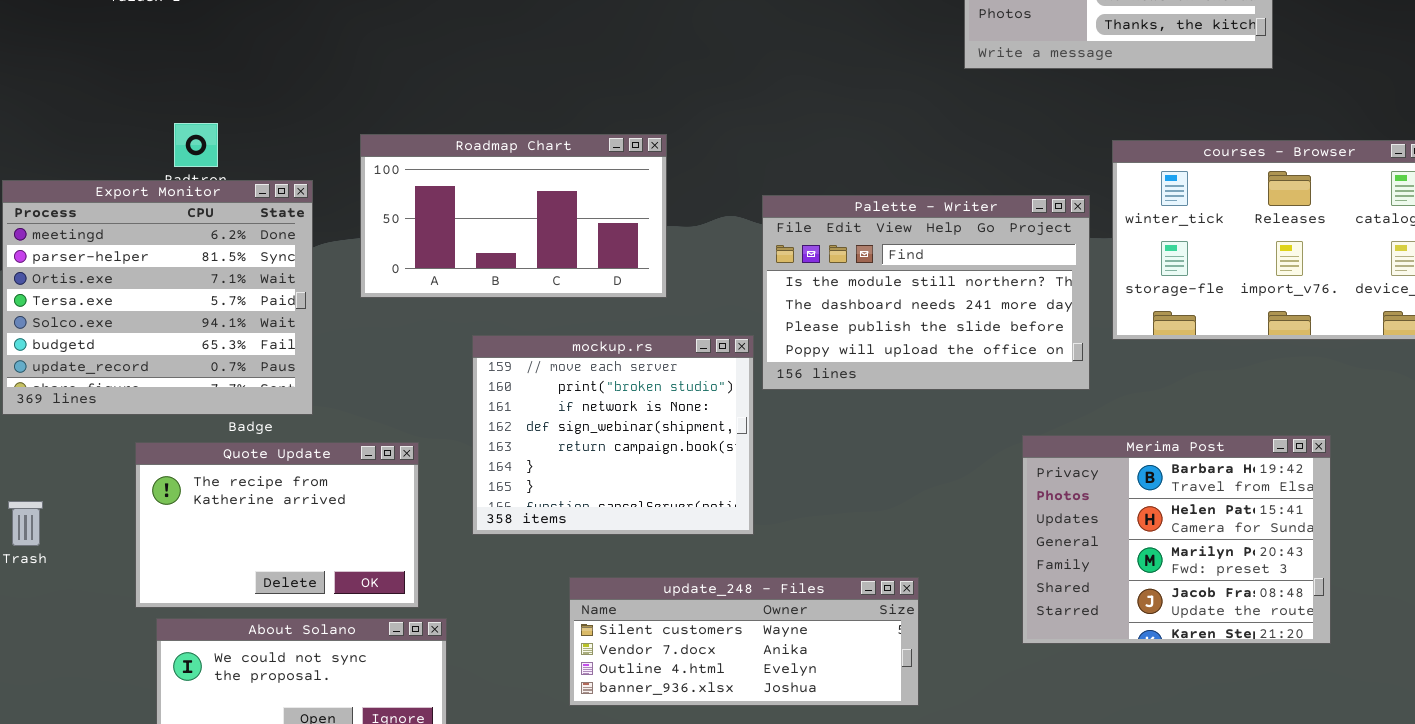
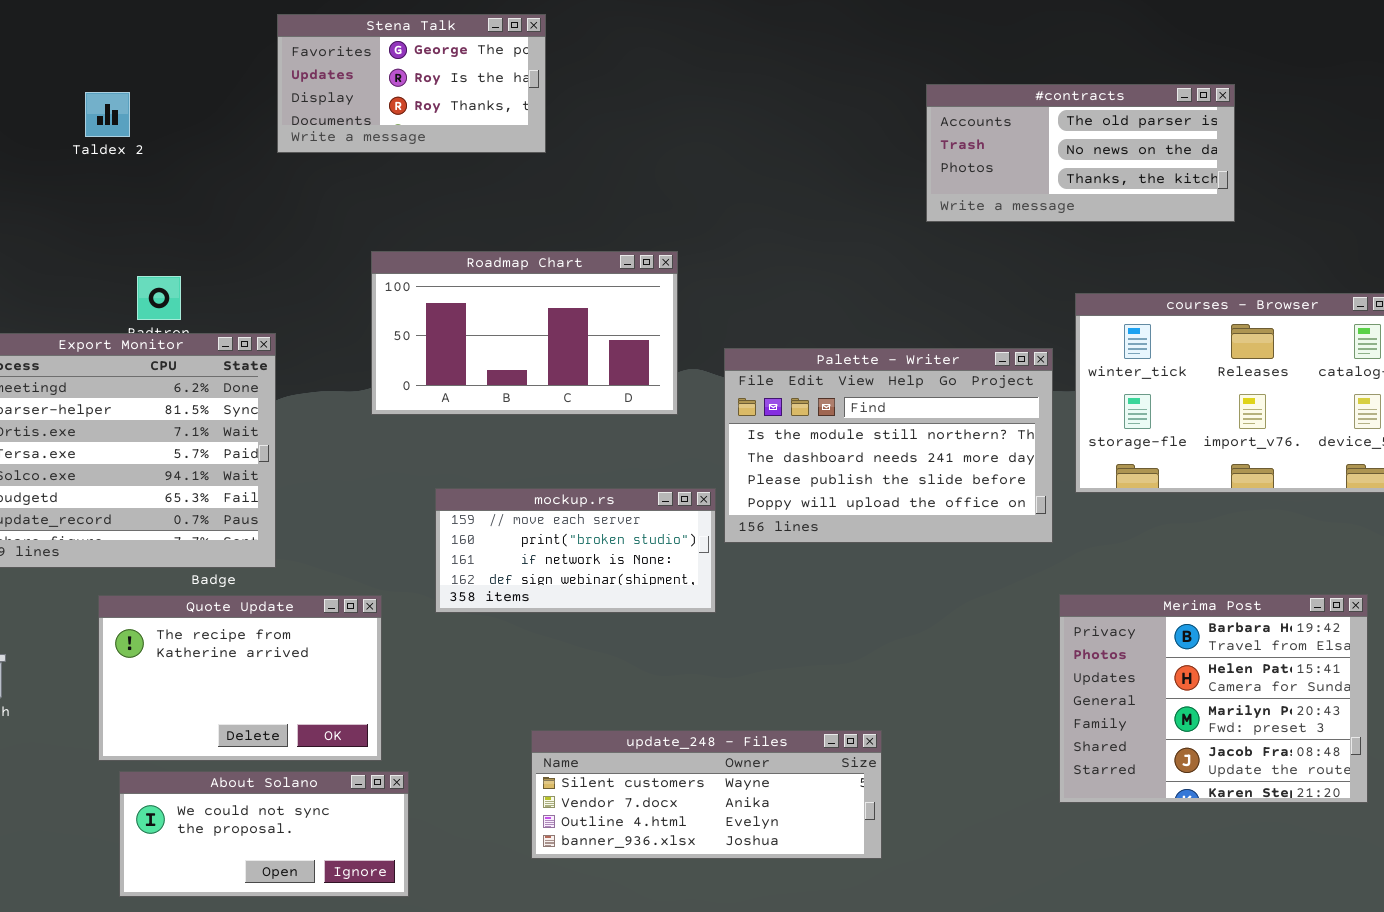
Roadmap Chart: [360,134,667,298] -> [371,251,678,415], moved
mockup.rs: [472,335,754,535] -> [435,488,716,613], resized
Merima Post: [1022,435,1331,644] -> [1059,594,1368,803], moved

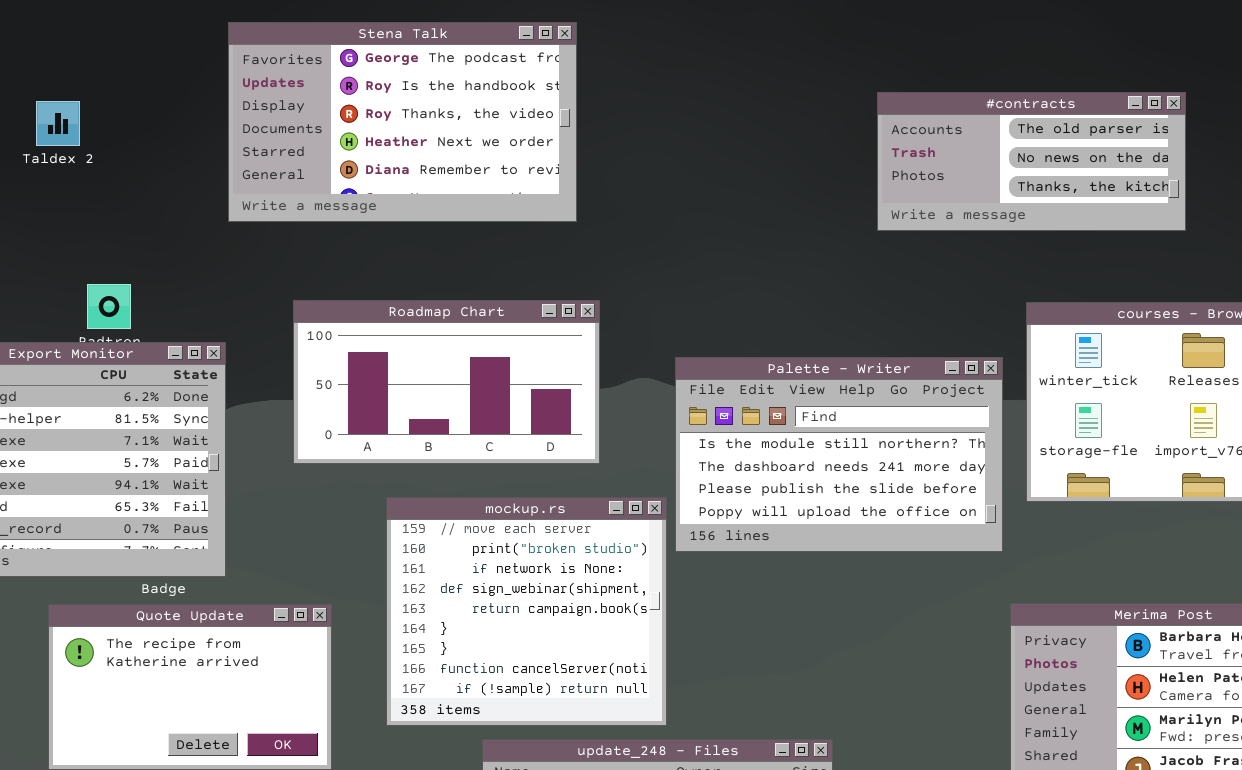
Stena Talk: [277,14,546,153] -> [228,22,577,222], resized
Roadmap Chart: [371,251,678,415] -> [293,300,600,464], moved
mockup.rs: [435,488,716,613] -> [386,497,667,726], resized

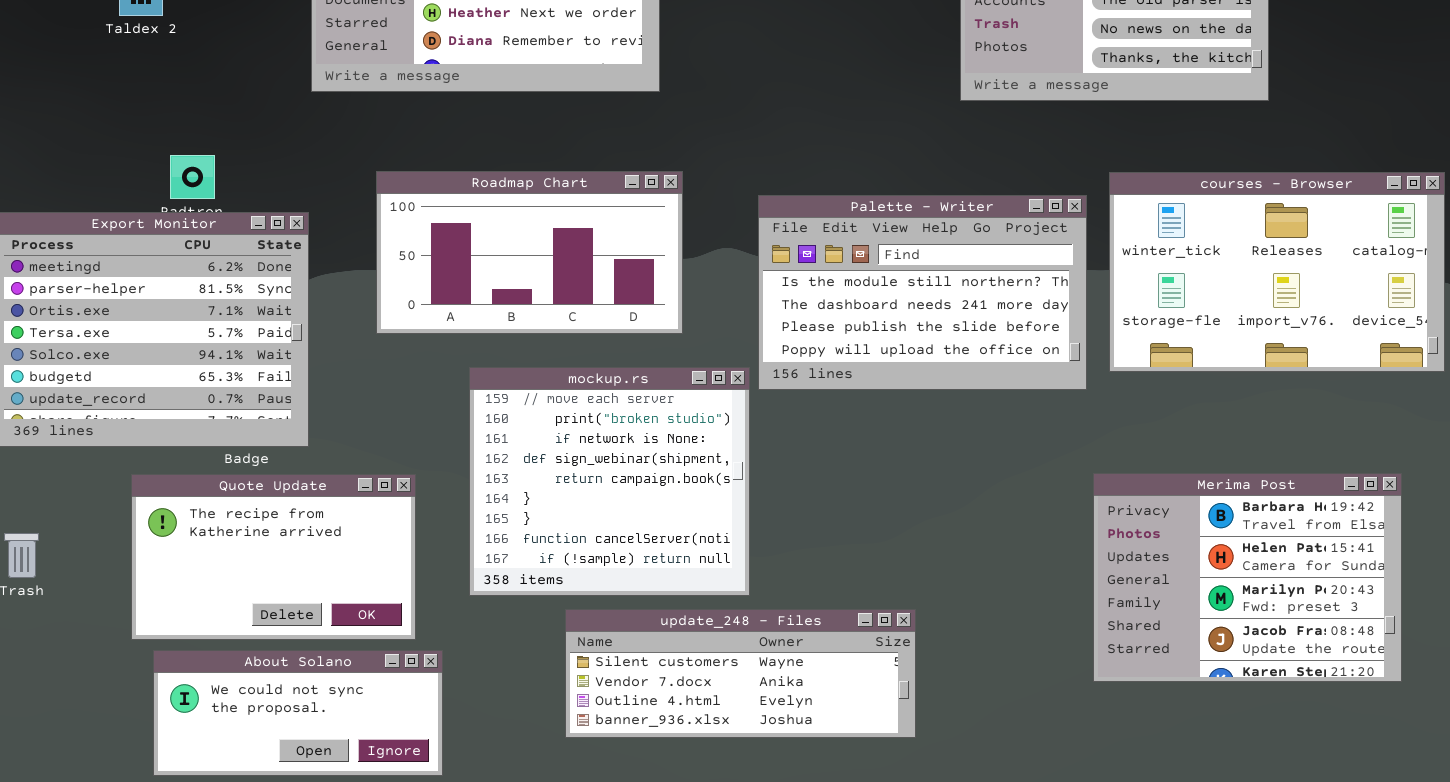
Palette - Writer: [675,357,1003,552] -> [758,195,1087,390], moved

